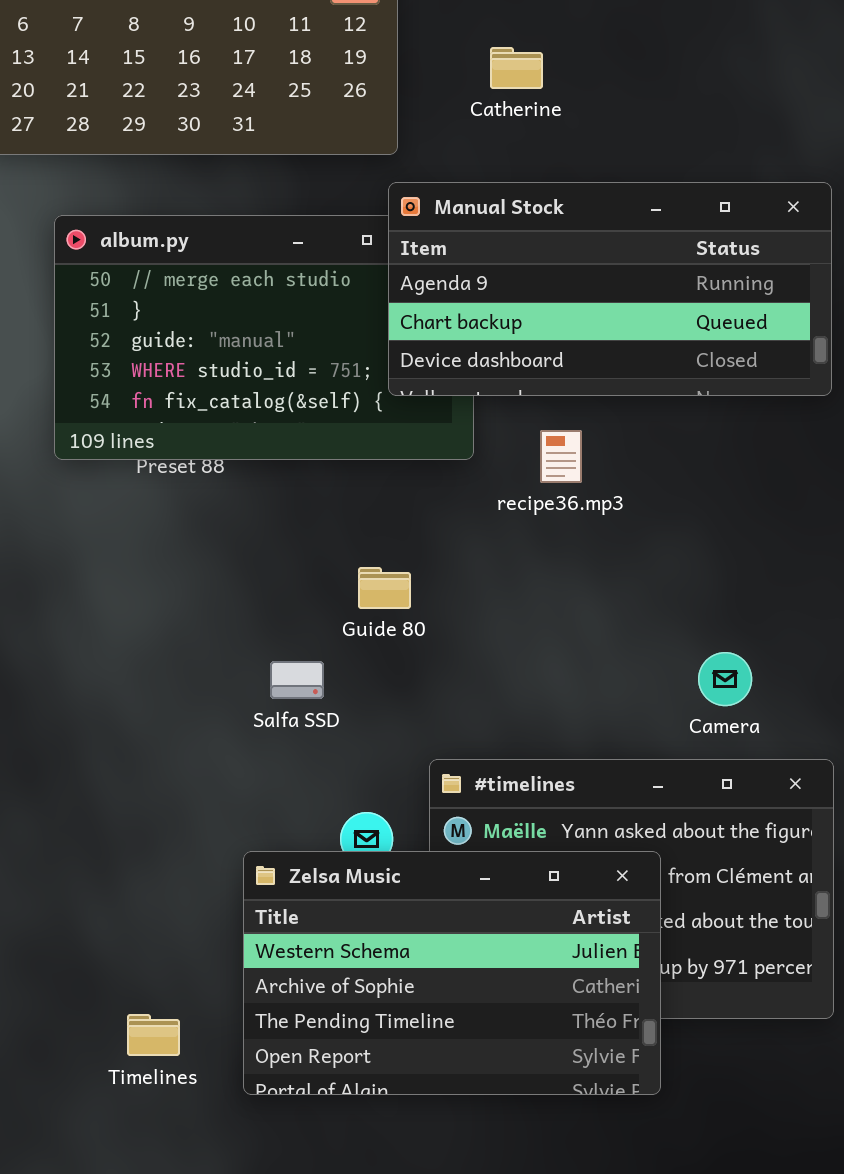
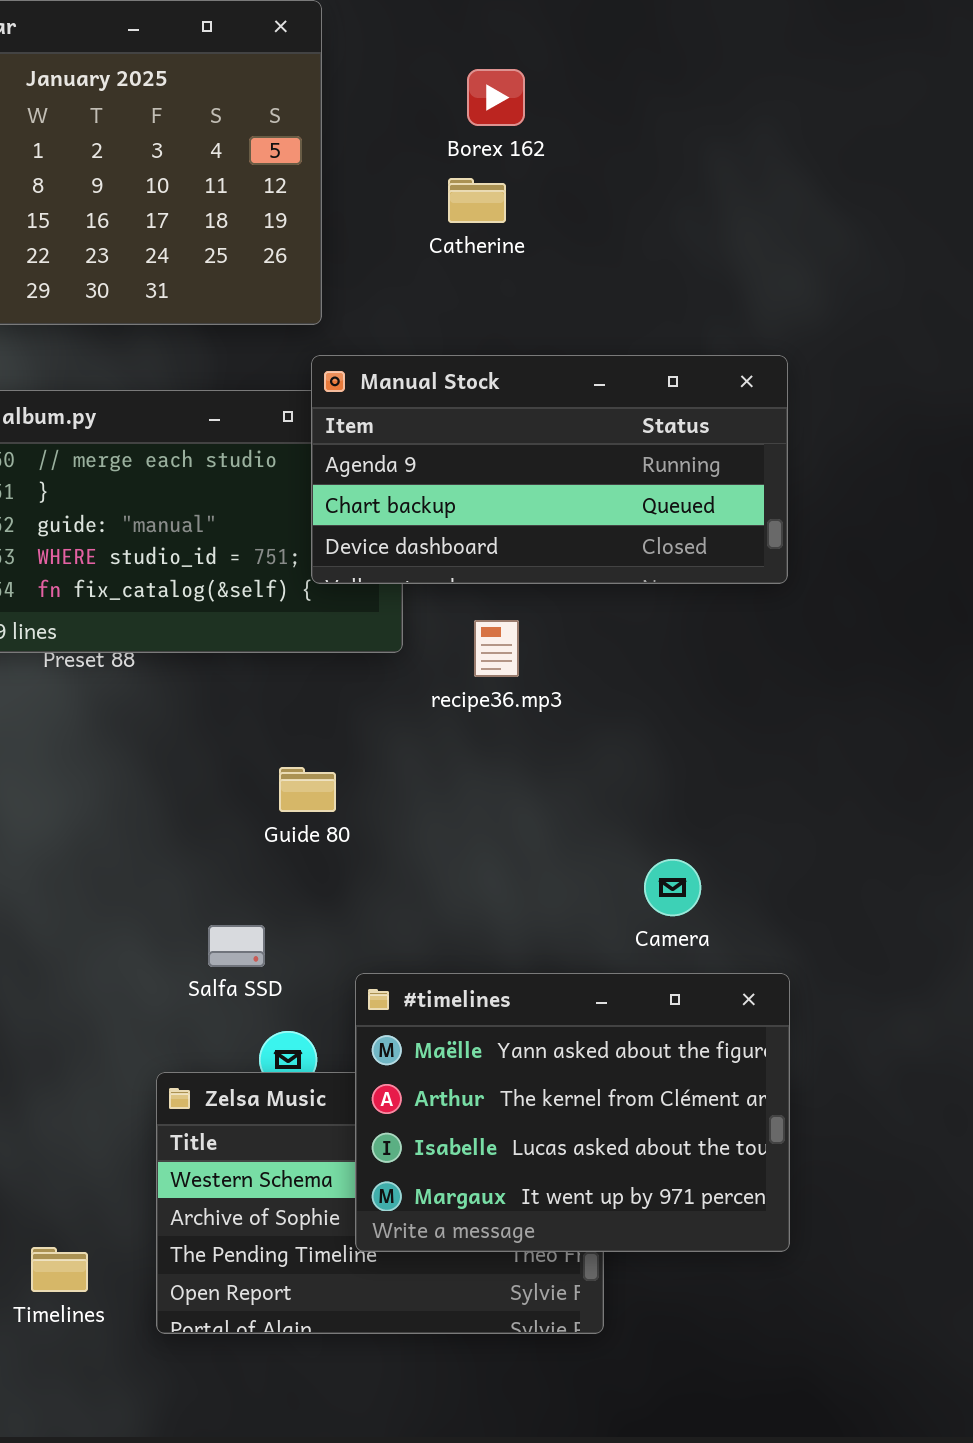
Catherine: [490,47,543,89] -> [448,178,506,223], moved
Salfa SSD: [270,661,324,699] -> [208,925,265,967], moved
#timelines: [429,759,834,1019] -> [355,973,790,1252], raised

